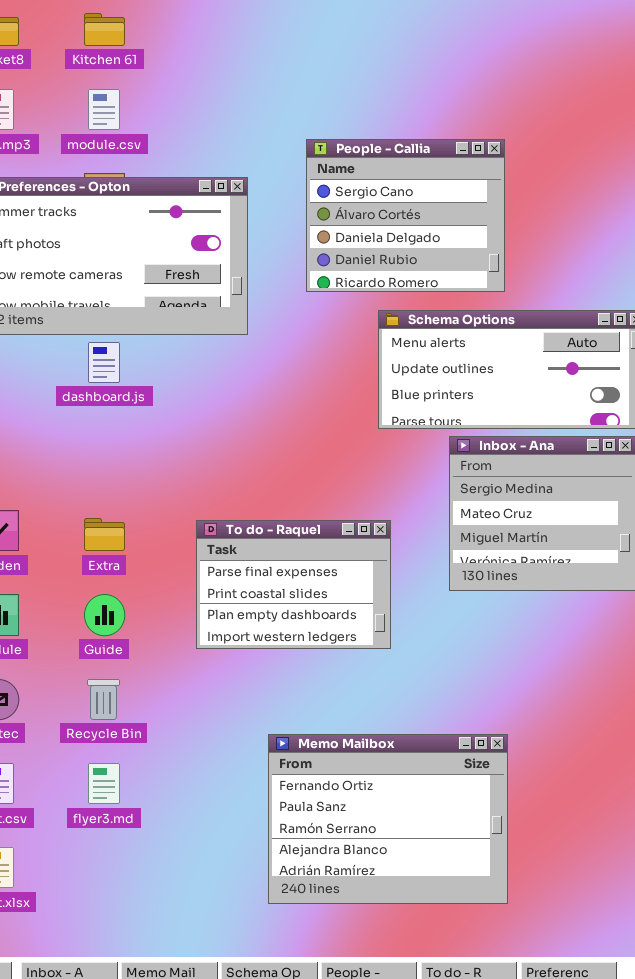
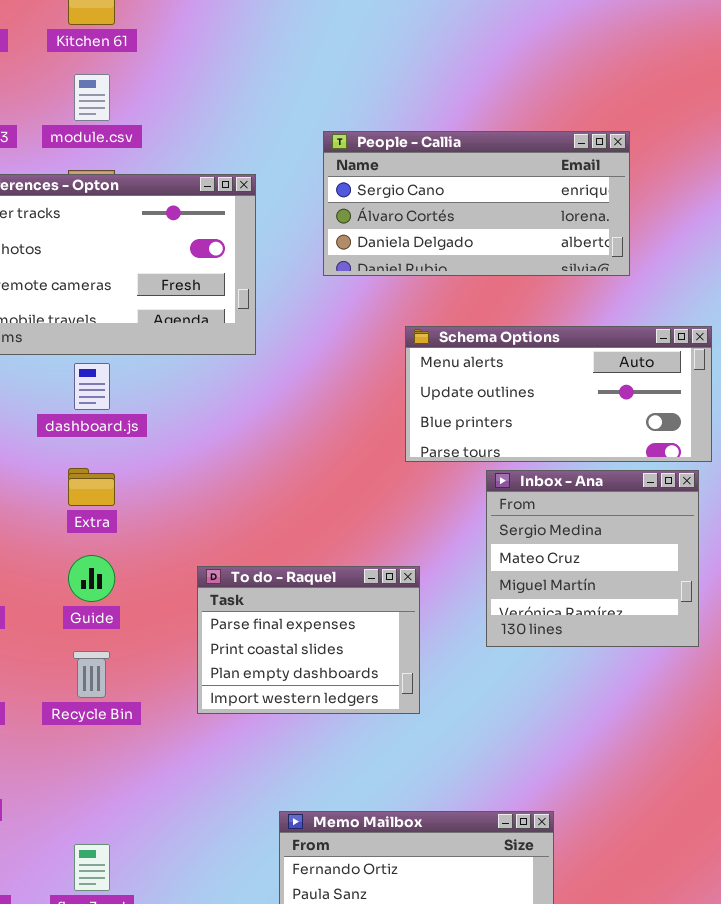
People - Callia: [306,139,505,292] -> [323,131,630,276], resized
Extra: [84,518,125,551] -> [68,468,115,506], moved
Guide: [84,594,125,636] -> [68,555,115,602], moved
Recycle Bin: [87,679,120,720] -> [73,651,110,698], moved

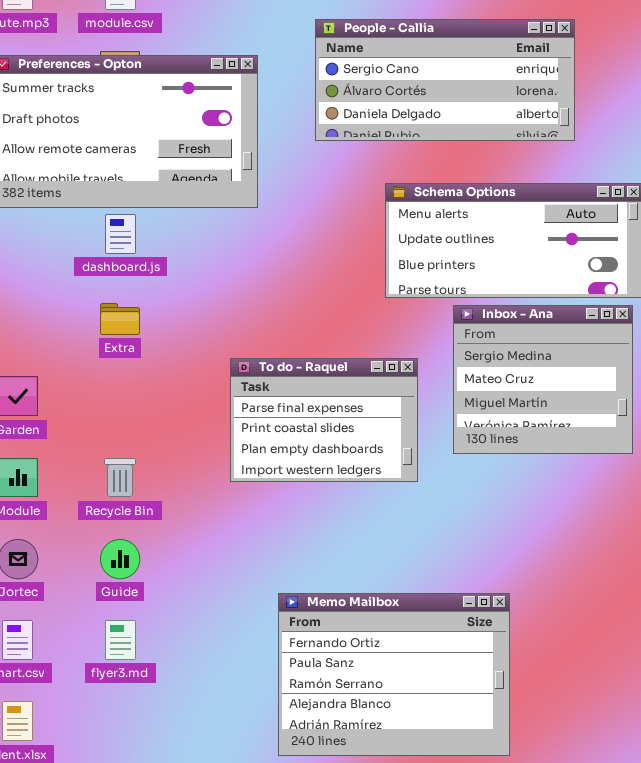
Guide: [68,555,115,602] -> [100,539,140,579], moved
To do - Raquel: [197,566,420,714] -> [230,358,418,482], moved

